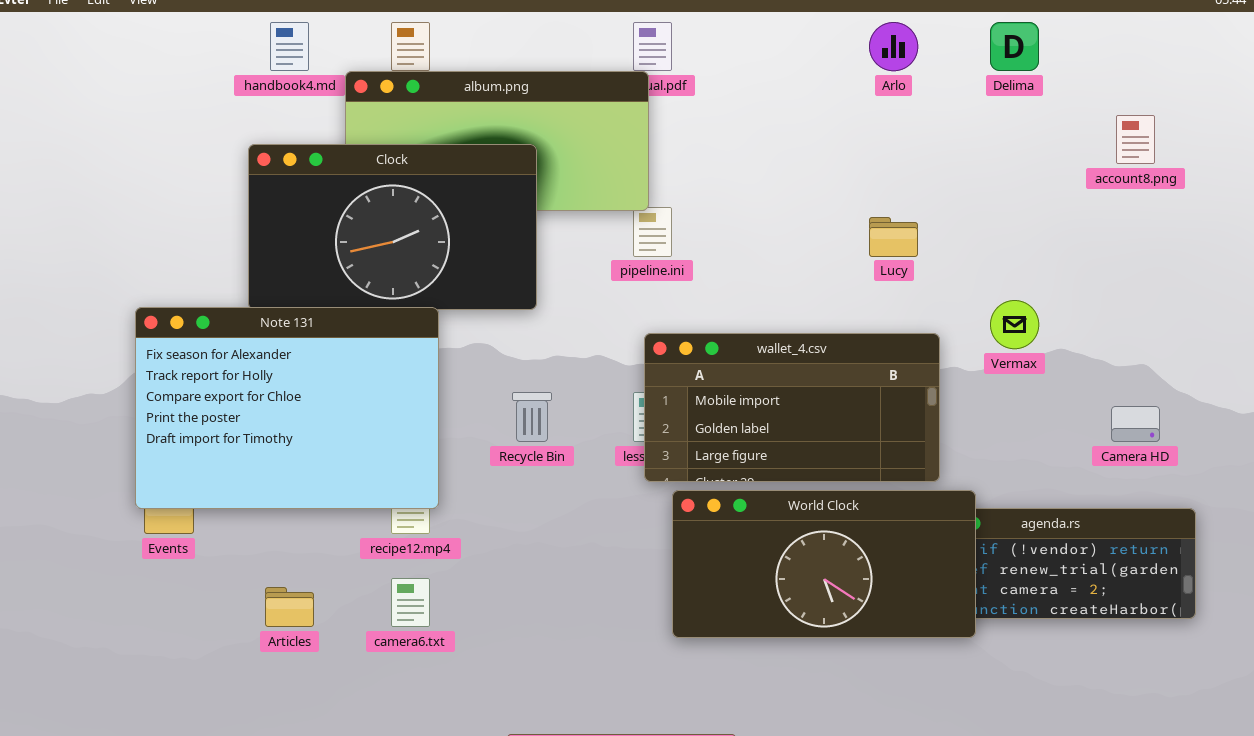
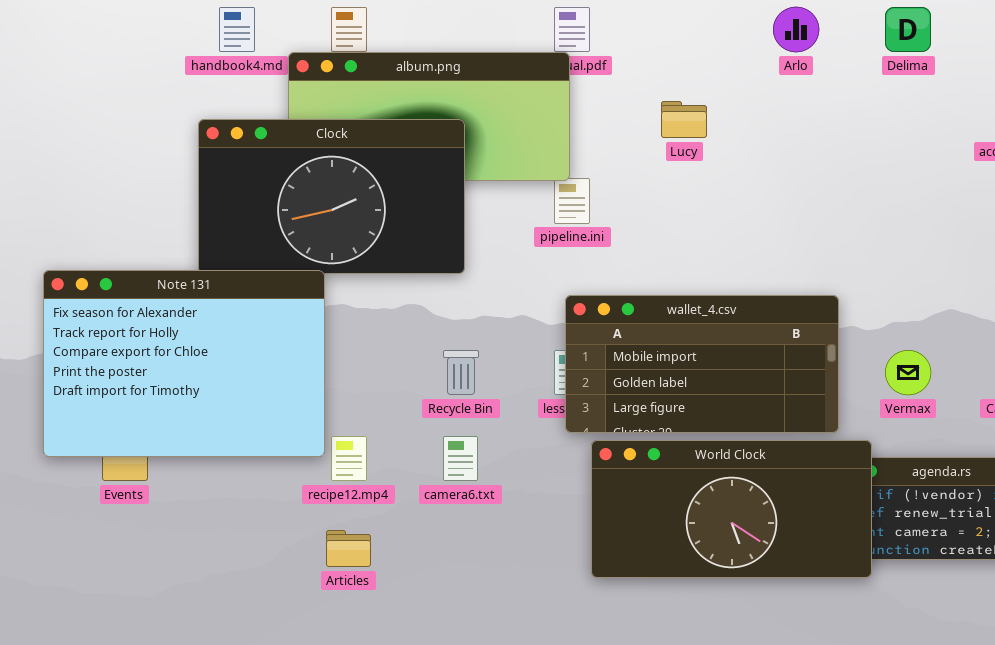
Lucy: [869,217,918,257] -> [661,101,707,138], moved
Vermax: [990,300,1039,349] -> [885,350,931,395], moved
Note 131: [135,307,439,509] -> [43,270,325,457], moved
camera6.txt: [391,578,430,627] -> [443,436,478,481], moved
Articles: [265,587,314,627] -> [326,530,371,567], moved

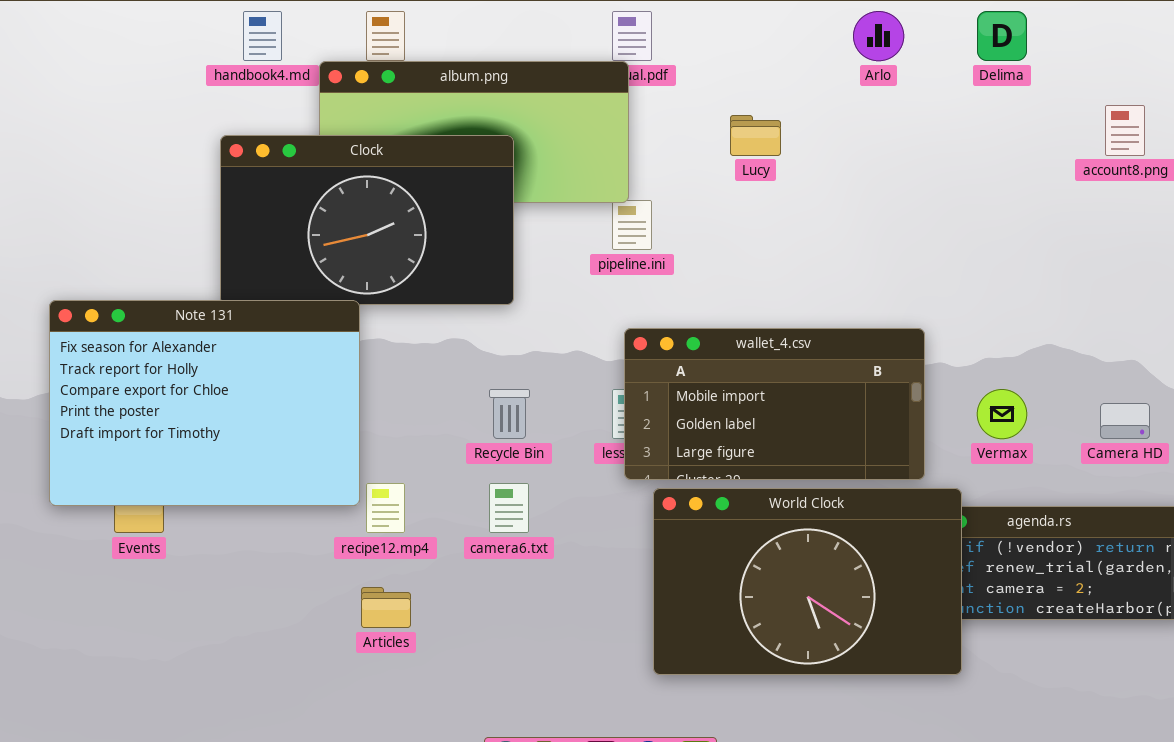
World Clock: [591,440,872,578] -> [653,488,962,675], resized

